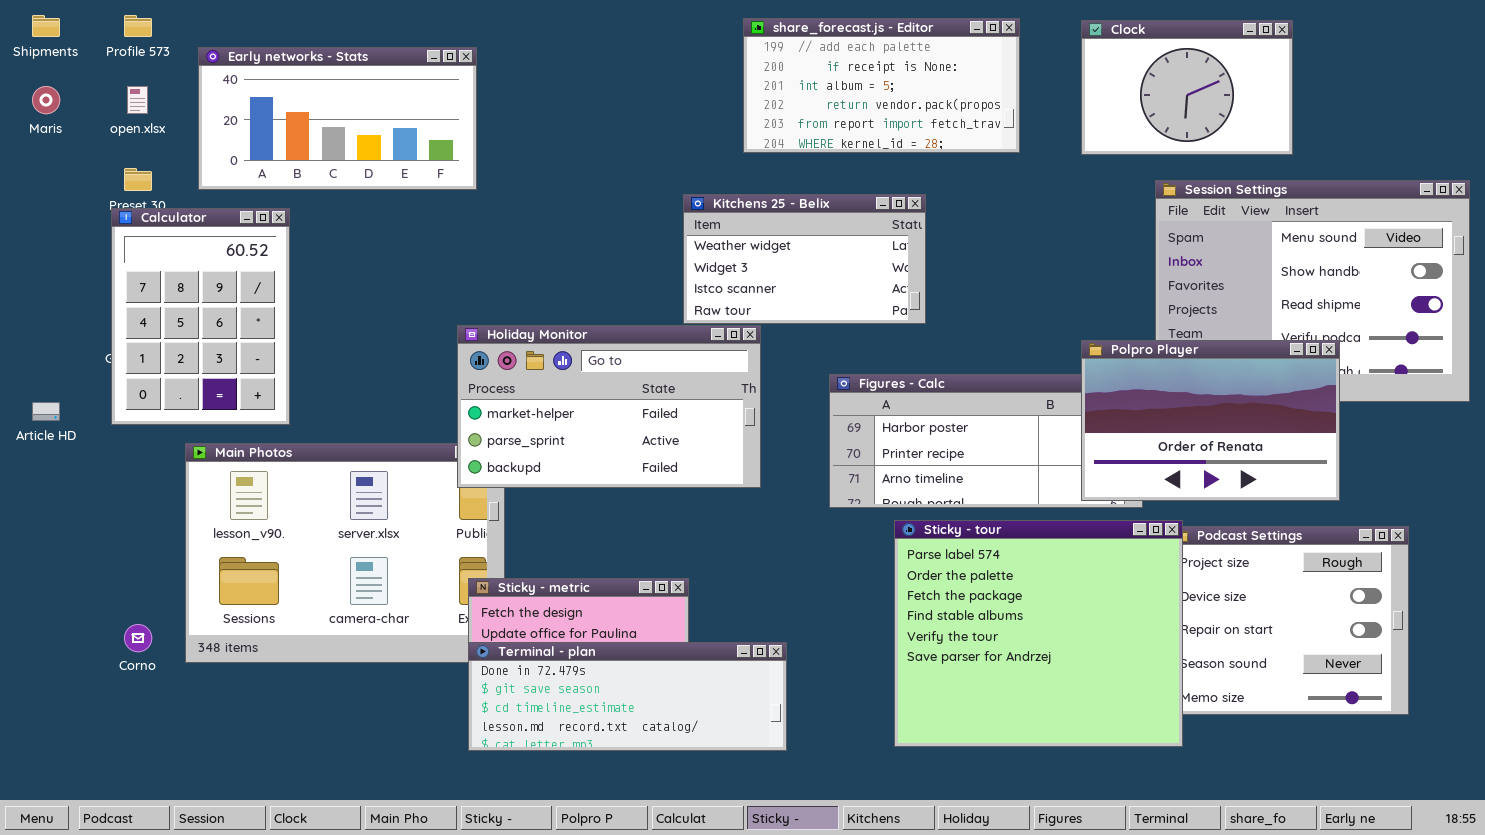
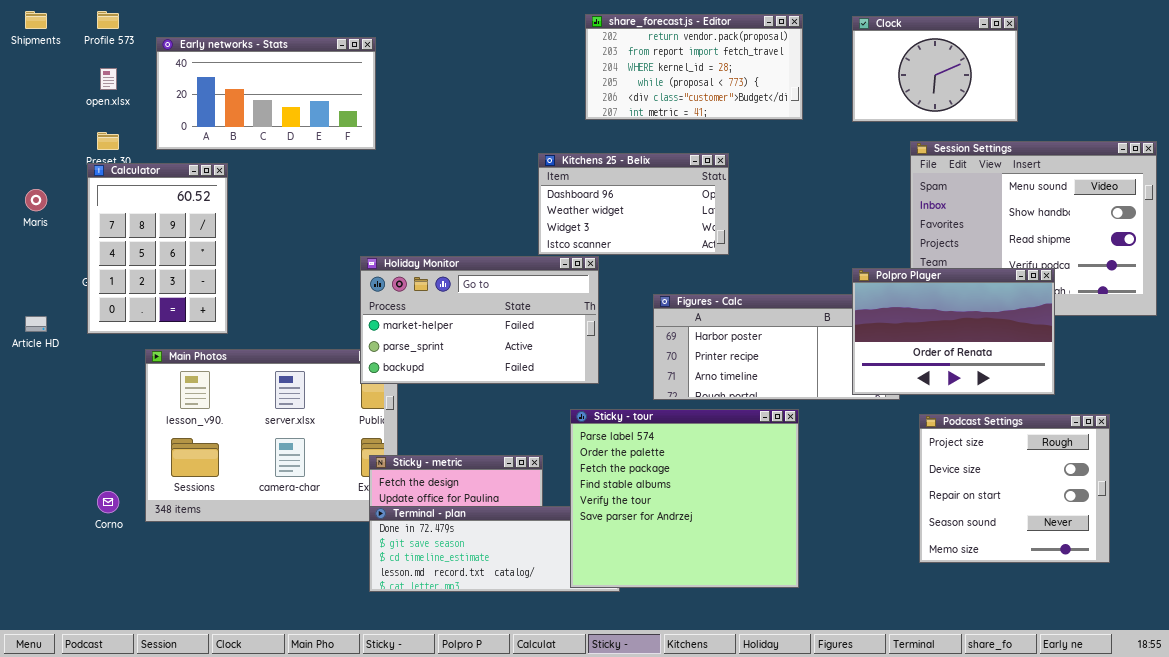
share_forecast.js - Editor: [743,18,1020,153] -> [585,14,803,120], scrolled down 3 rows
Maris: [32,86,60,114] -> [25,189,47,211], moved
Kitchens 25 - Belix: [683,194,926,324] -> [538,153,729,255], scrolled up 1 row
Sticky - tour: [894,520,1183,747] -> [570,409,799,588], moved

